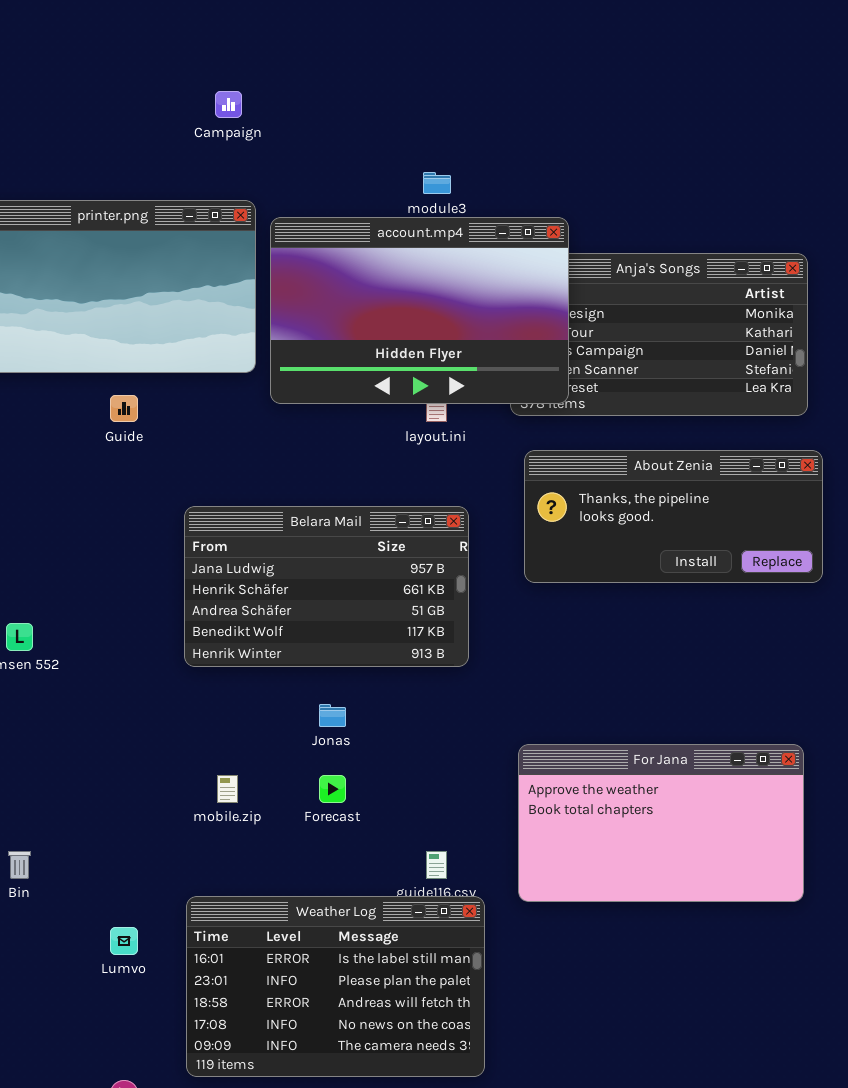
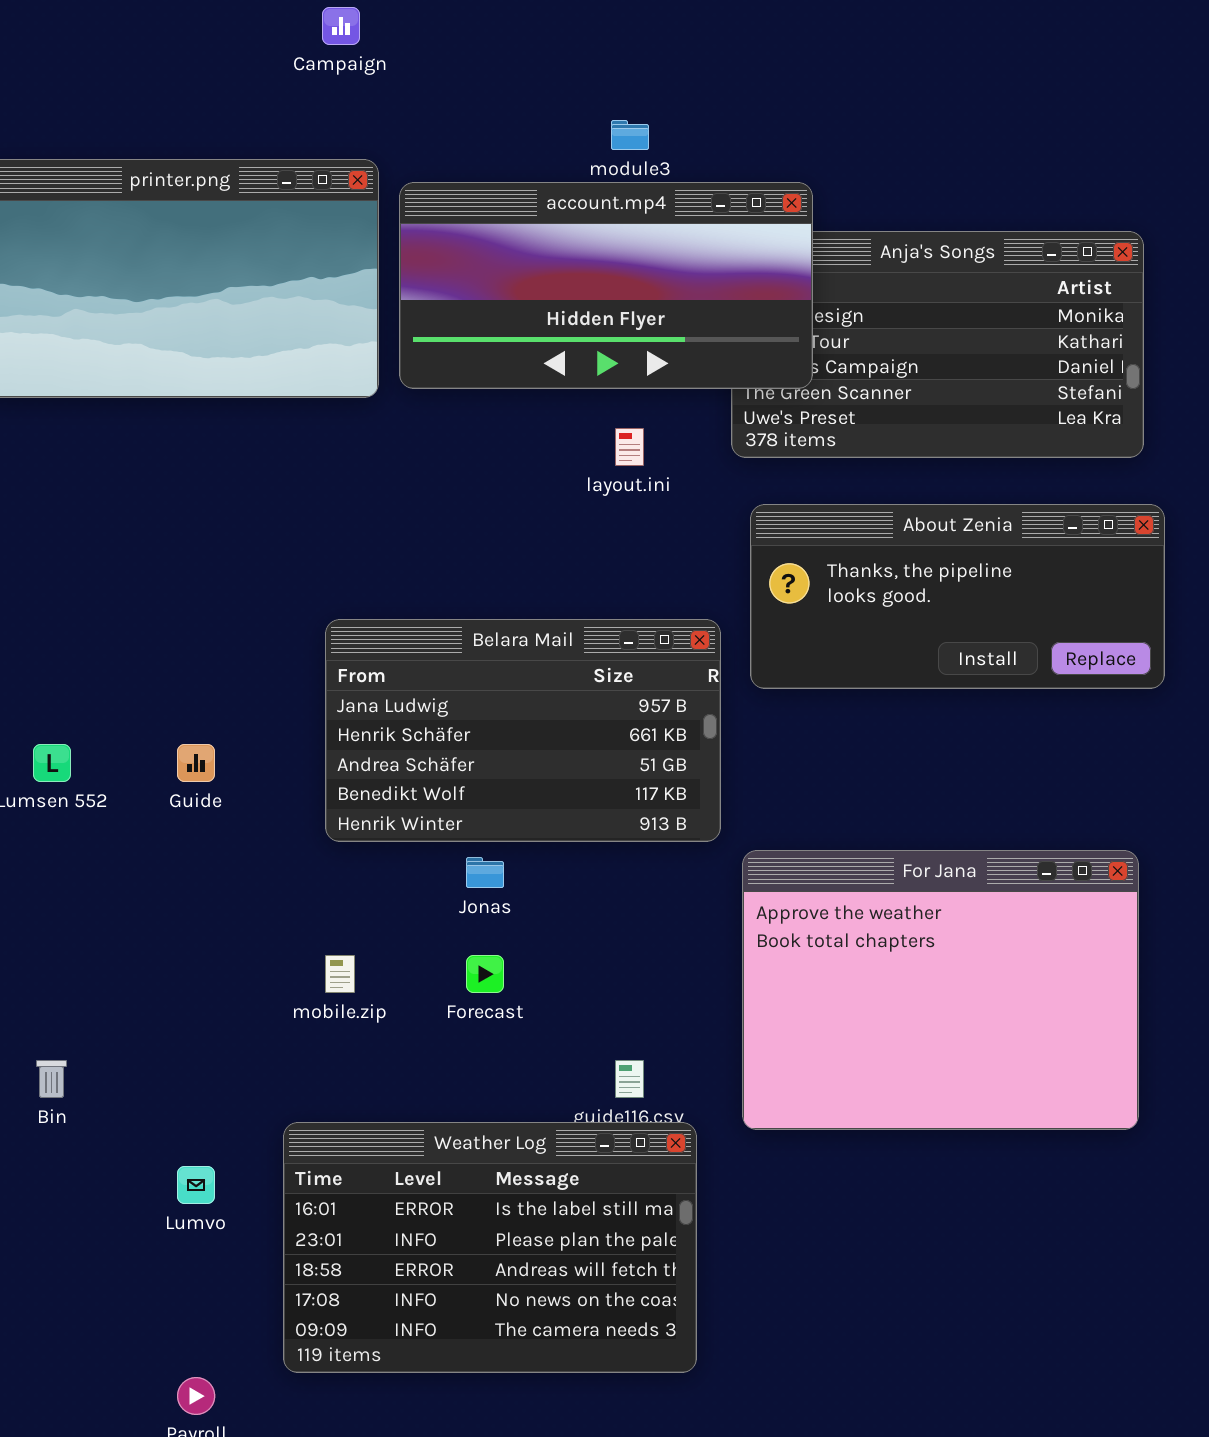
account.mp4: [270,217,569,404] -> [399,182,813,389], resized
Guide: [110,395,138,422] -> [177,744,215,782], moved
Belara Mail: [184,506,469,667] -> [325,619,721,842], moved
For Jana: [518,744,804,902] -> [742,850,1139,1130], resized

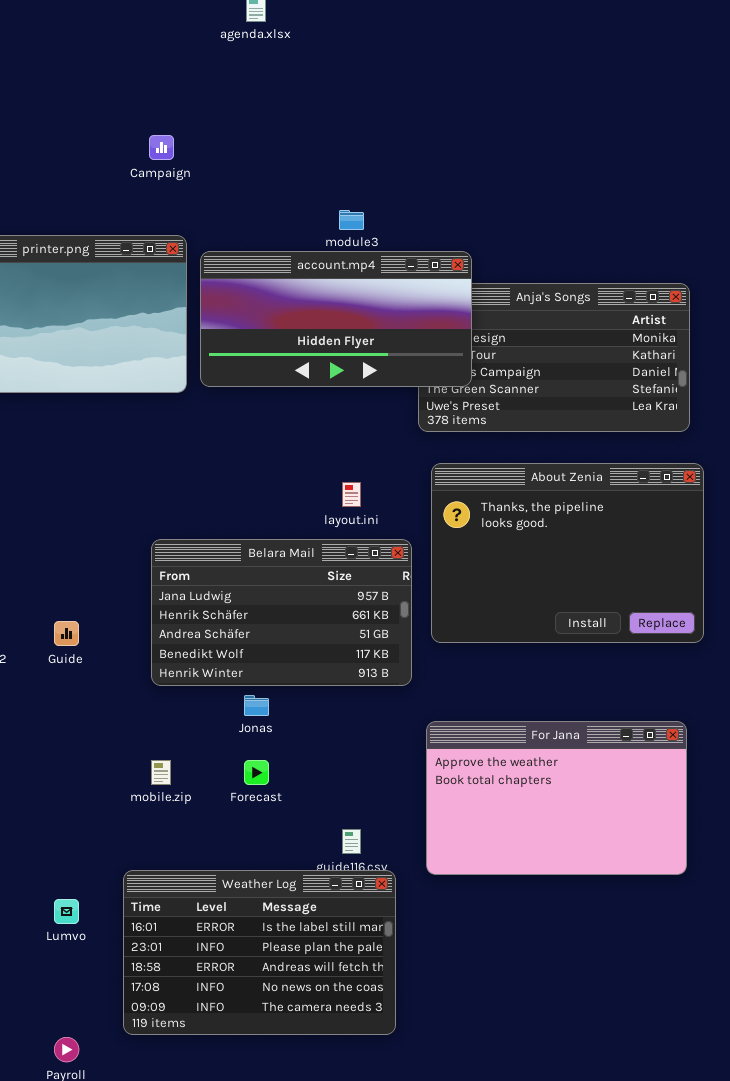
layout.ini: [615,428,644,466] -> [342,482,361,507], moved
About Zenia: [750,504,1165,689] -> [431,463,704,643], resized
For Jana: [742,850,1139,1130] -> [426,721,687,875], resized

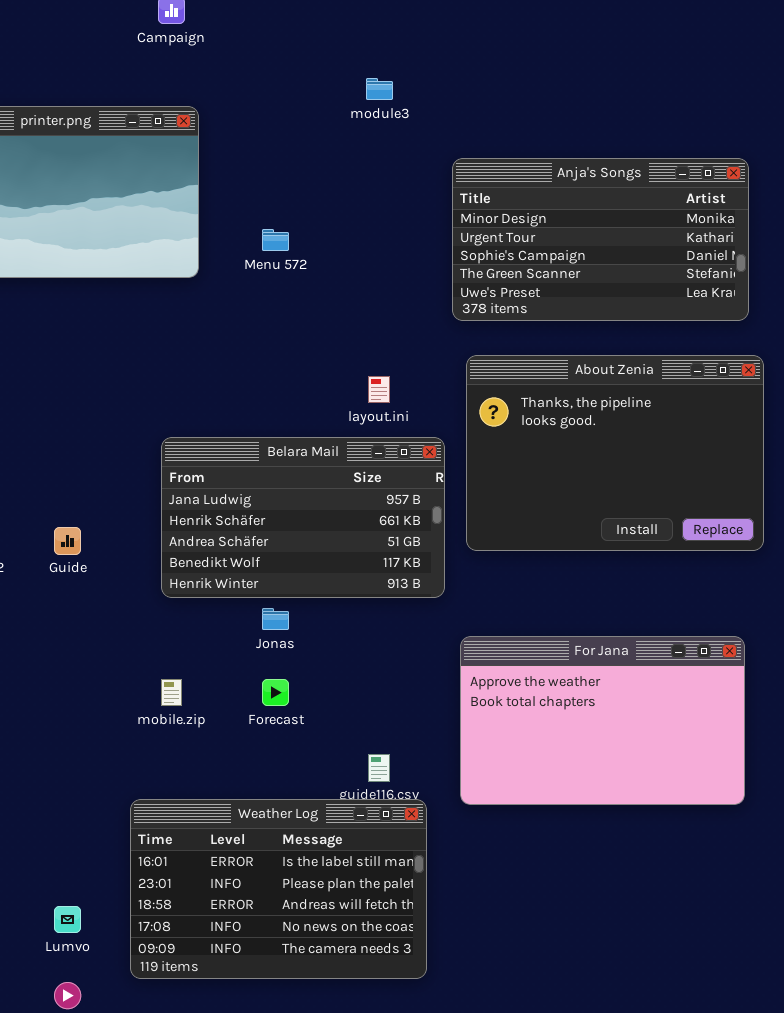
account.mp4: [200,251,472,387] -> none, closed
Lumvo: [54,899,79,924] -> [54,906,81,933], moved

